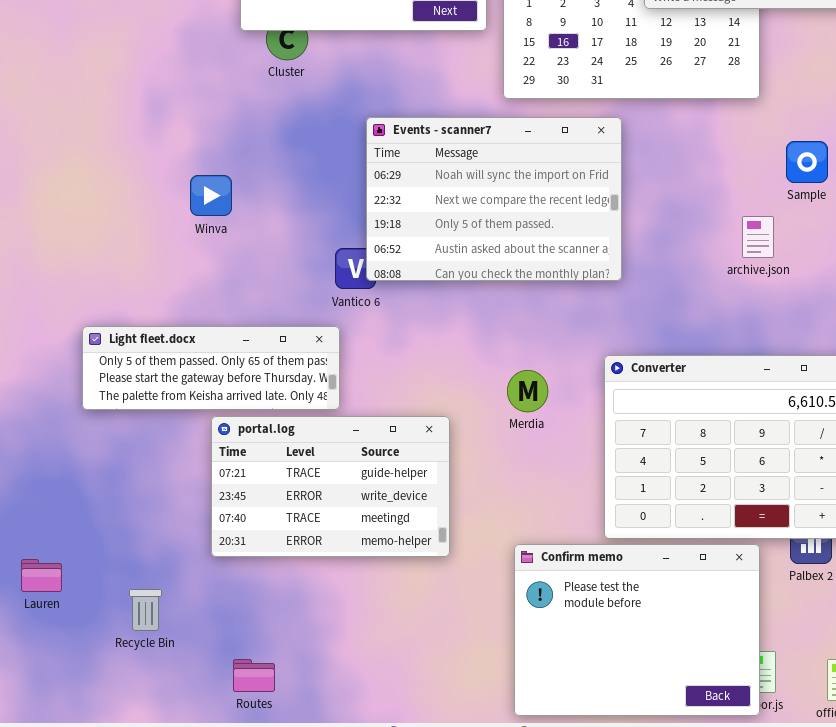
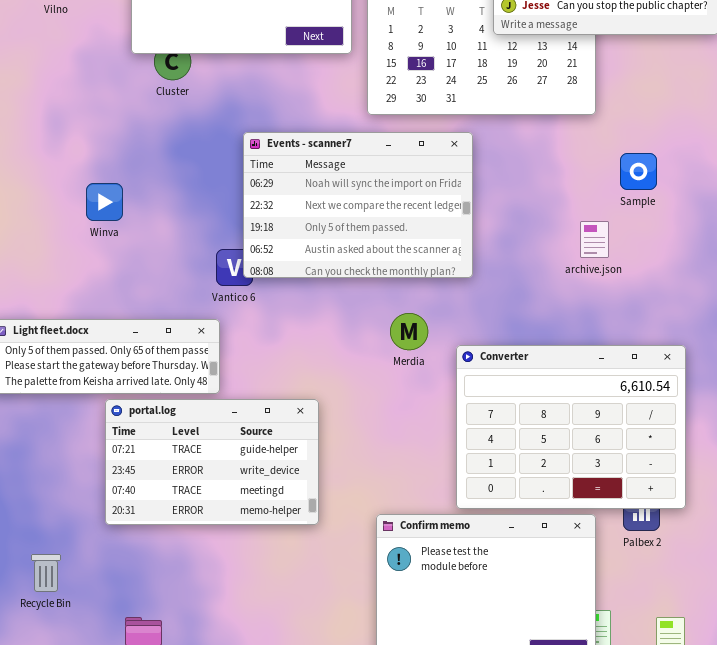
Merdia: [507,370,548,412] -> [390,313,428,350], moved

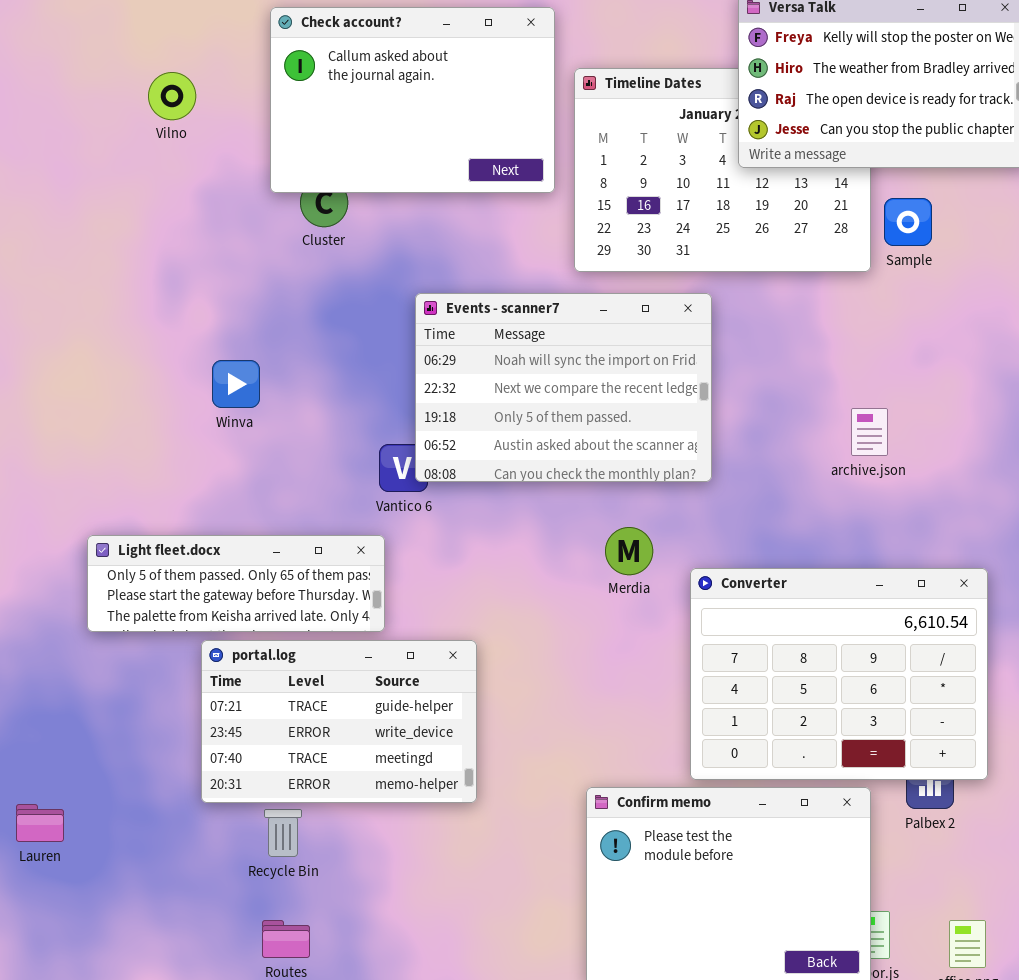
Sample: [620,153,657,190] -> [884,198,932,246], moved
portal.log: [105,399,319,525] -> [201,640,477,803], moved
Recycle Bin: [31,554,61,592] -> [264,809,302,857], moved

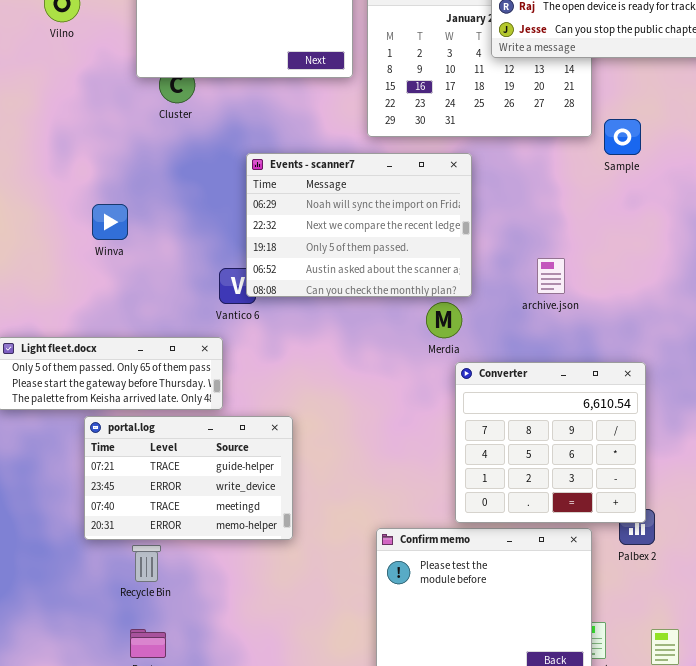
Sample: [884,198,932,246] -> [604,119,641,155], moved
archive.json: [851,408,888,456] -> [537,258,565,294], moved
Merdia: [605,527,653,575] -> [426,302,462,338], moved
Converter: [690,568,988,780] -> [455,362,646,523], resized

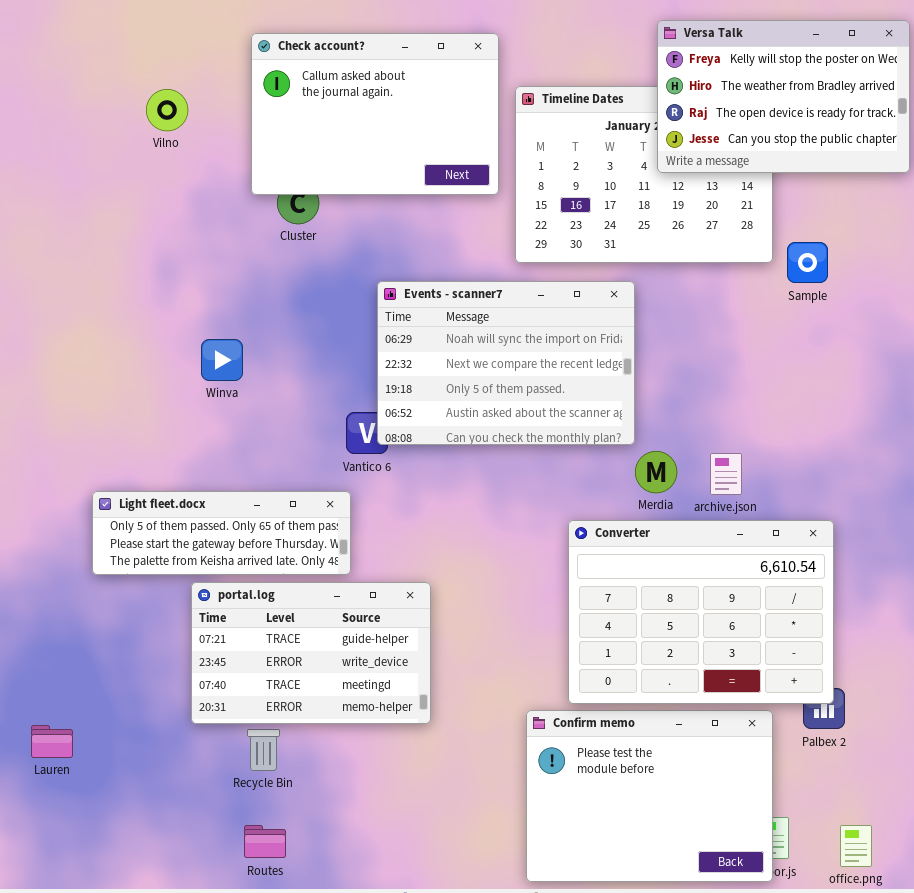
archive.json: [537,258,565,294] -> [710,453,742,495], moved
Merdia: [426,302,462,338] -> [635,451,677,493], moved
Converter: [455,362,646,523] -> [568,520,834,704], resized

